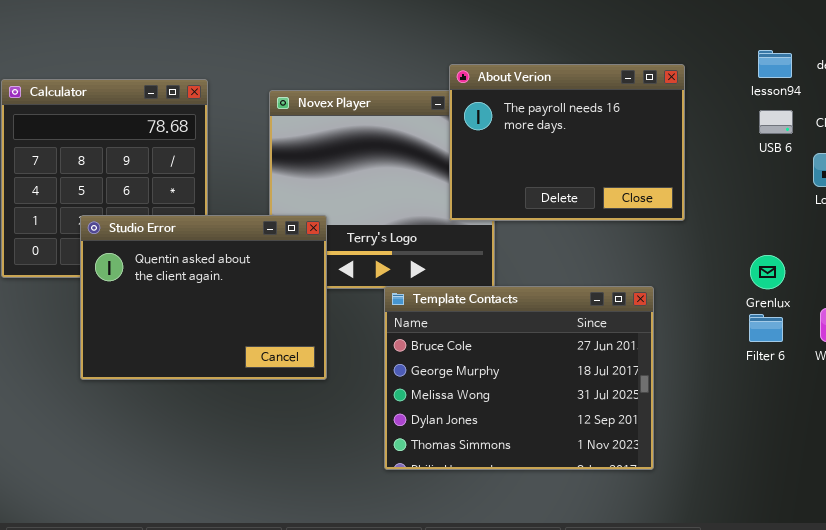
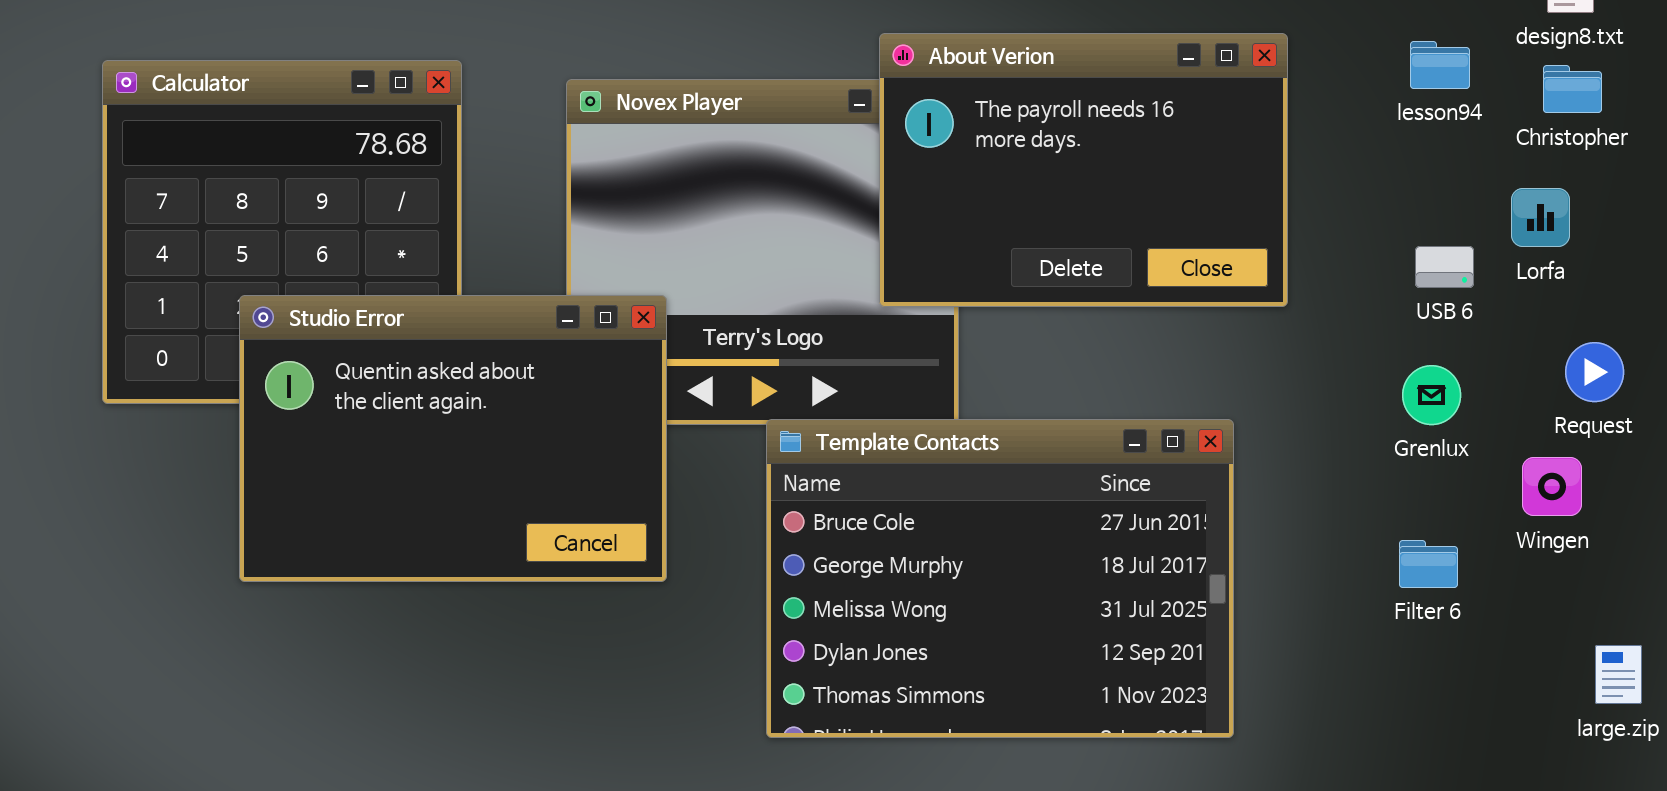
lesson94: [758,50,792,78] -> [1410,41,1470,89], moved
USB 6: [759,110,793,134] -> [1415,246,1474,288], moved
Filter 6: [749,314,783,342] -> [1399,540,1458,588], moved

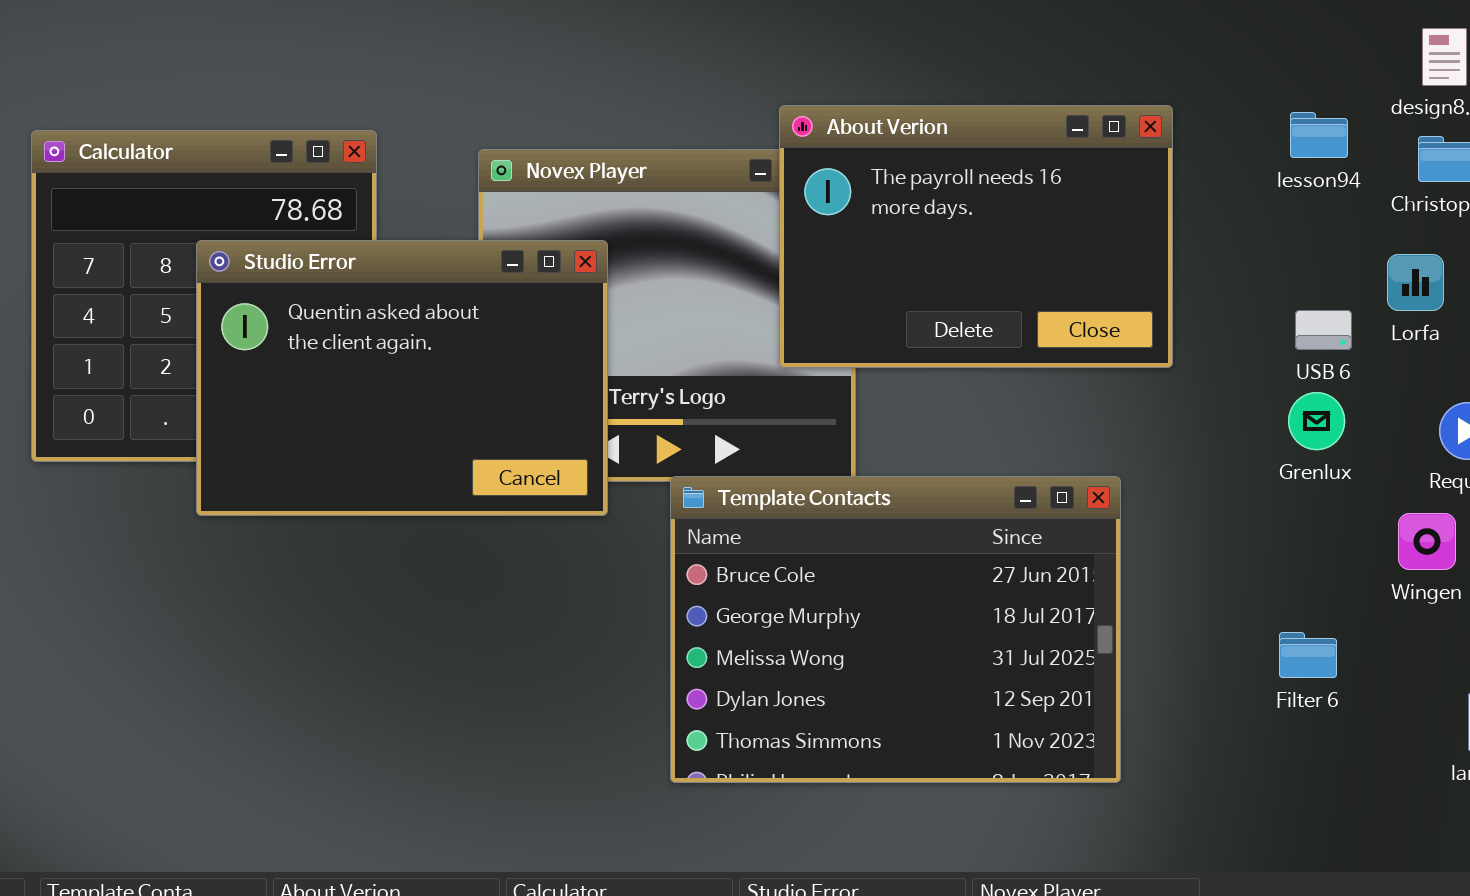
Studio Error: [239,295,667,582] -> [196,240,608,516], moved
Grenlux: [1402,365,1461,425] -> [1288,392,1345,450], moved
Filter 6: [1399,540,1458,588] -> [1279,632,1337,678], moved

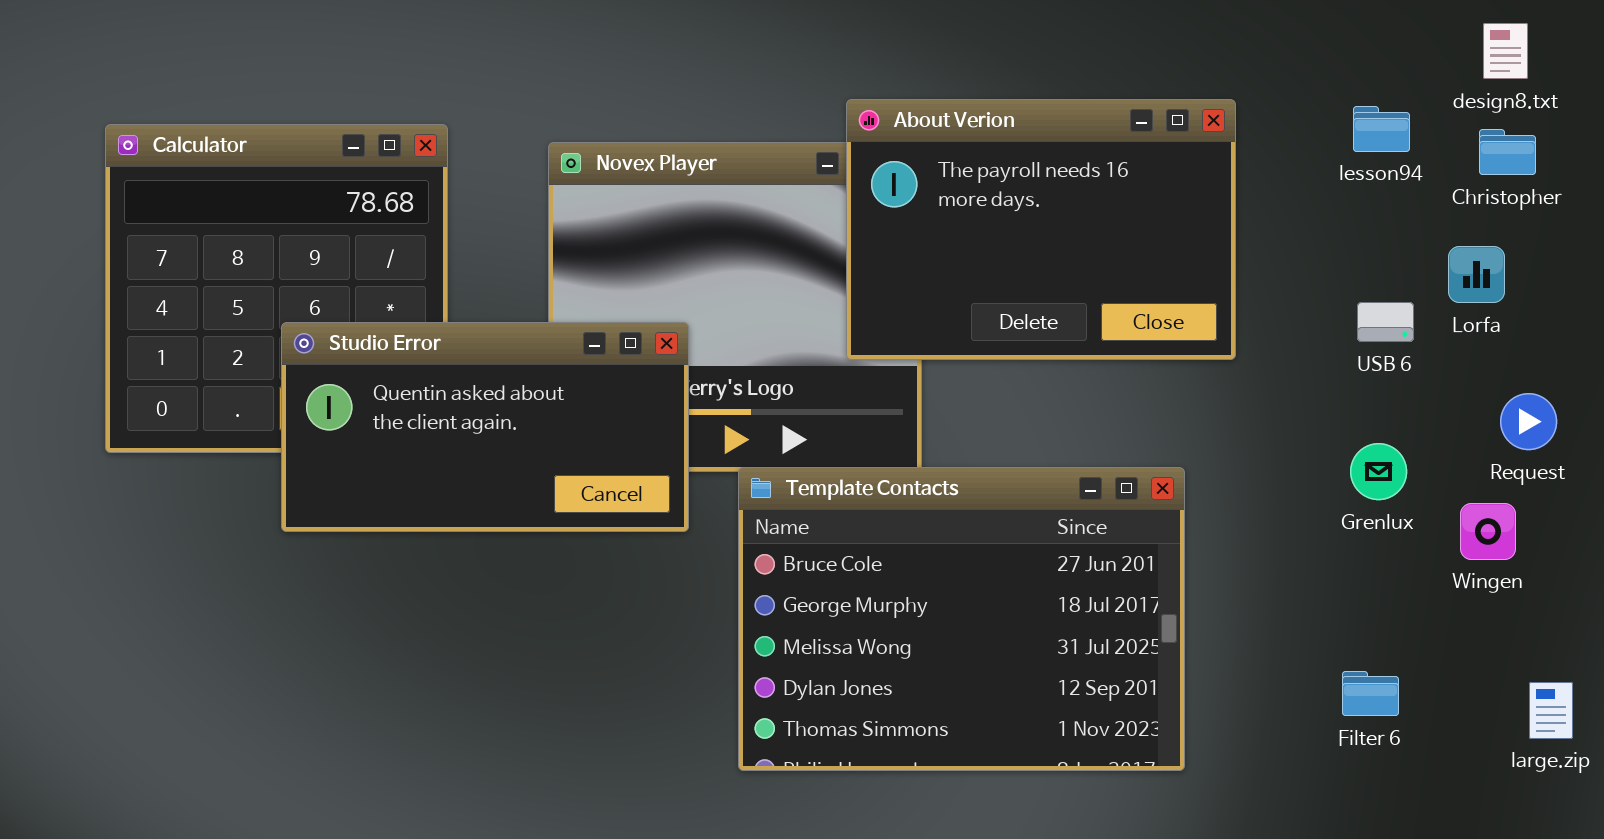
Studio Error: [196,240,608,516] -> [281,322,689,532], moved, resized
Grenlux: [1288,392,1345,450] -> [1350,443,1407,500], moved
Filter 6: [1279,632,1337,678] -> [1342,671,1399,716], moved

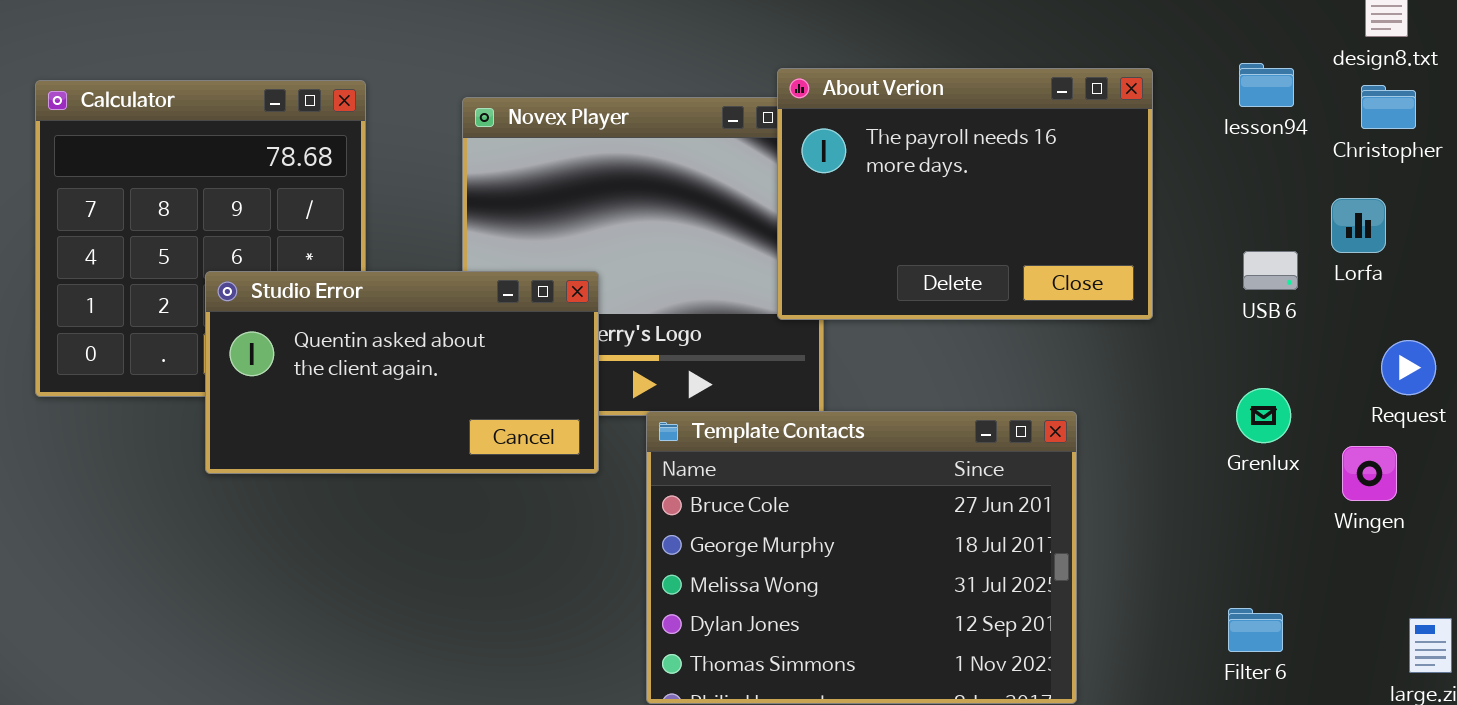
About Verion: [846,99,1236,360] -> [777,68,1153,320], moved

